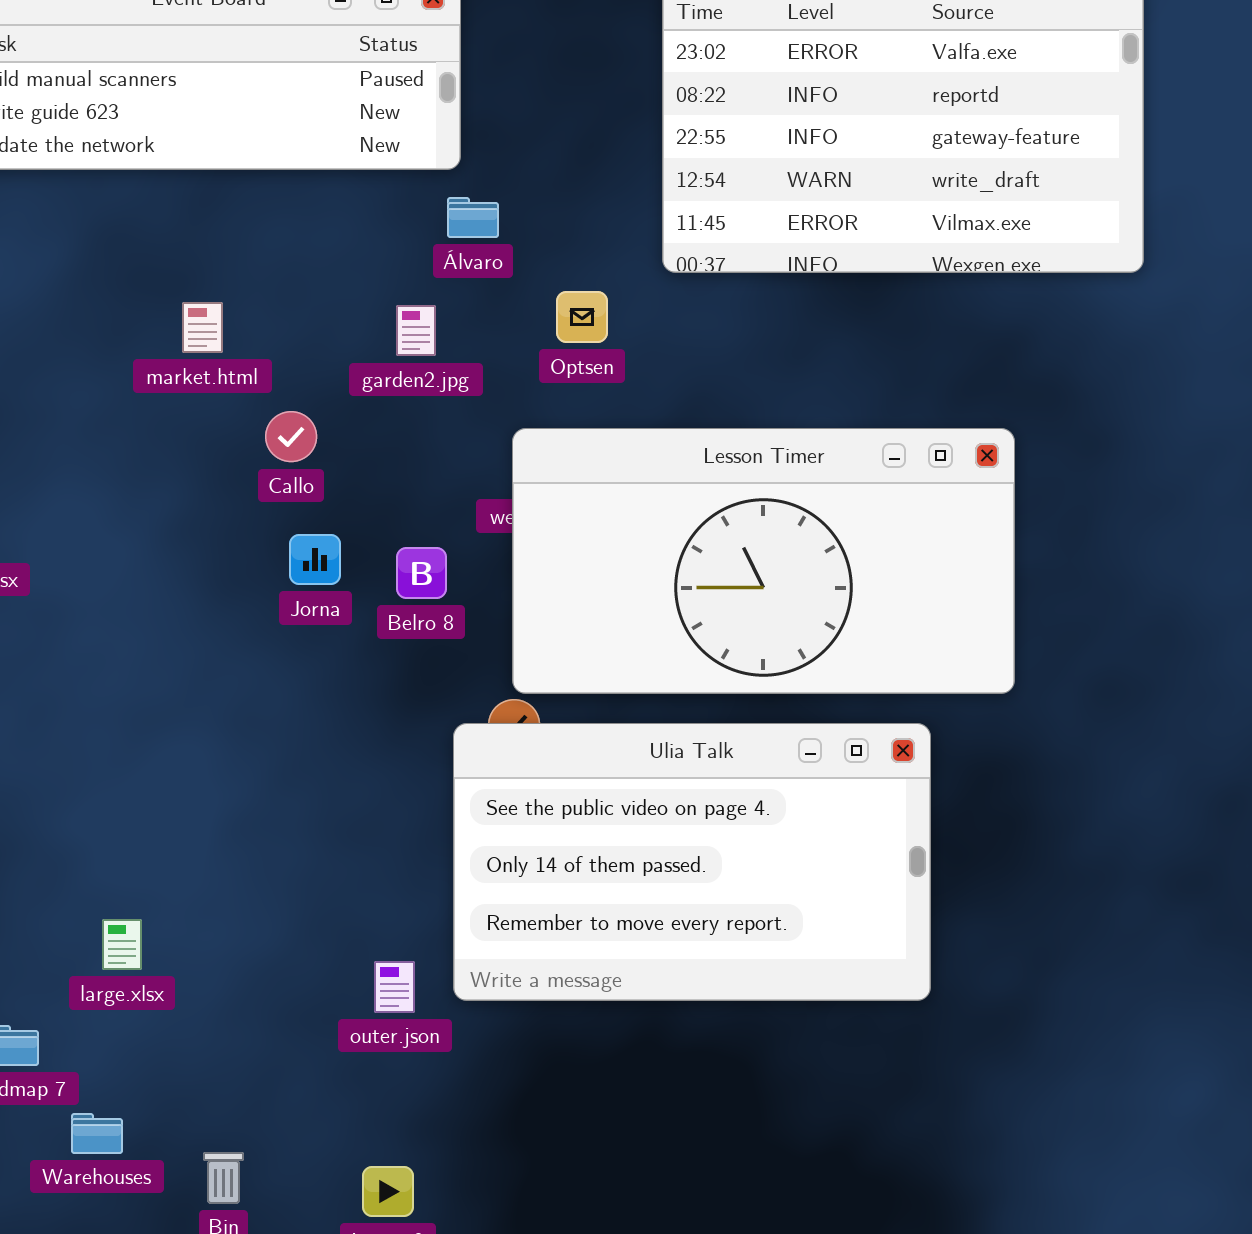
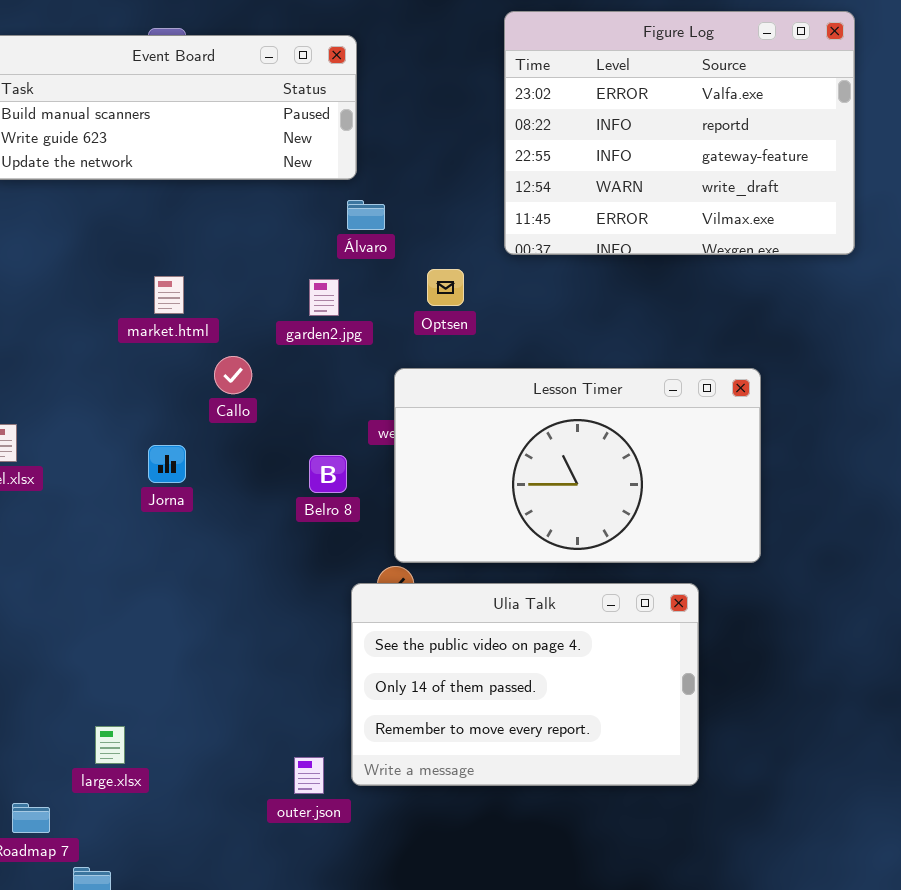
Jorna: [289,534,341,585] -> [148,445,186,483], moved

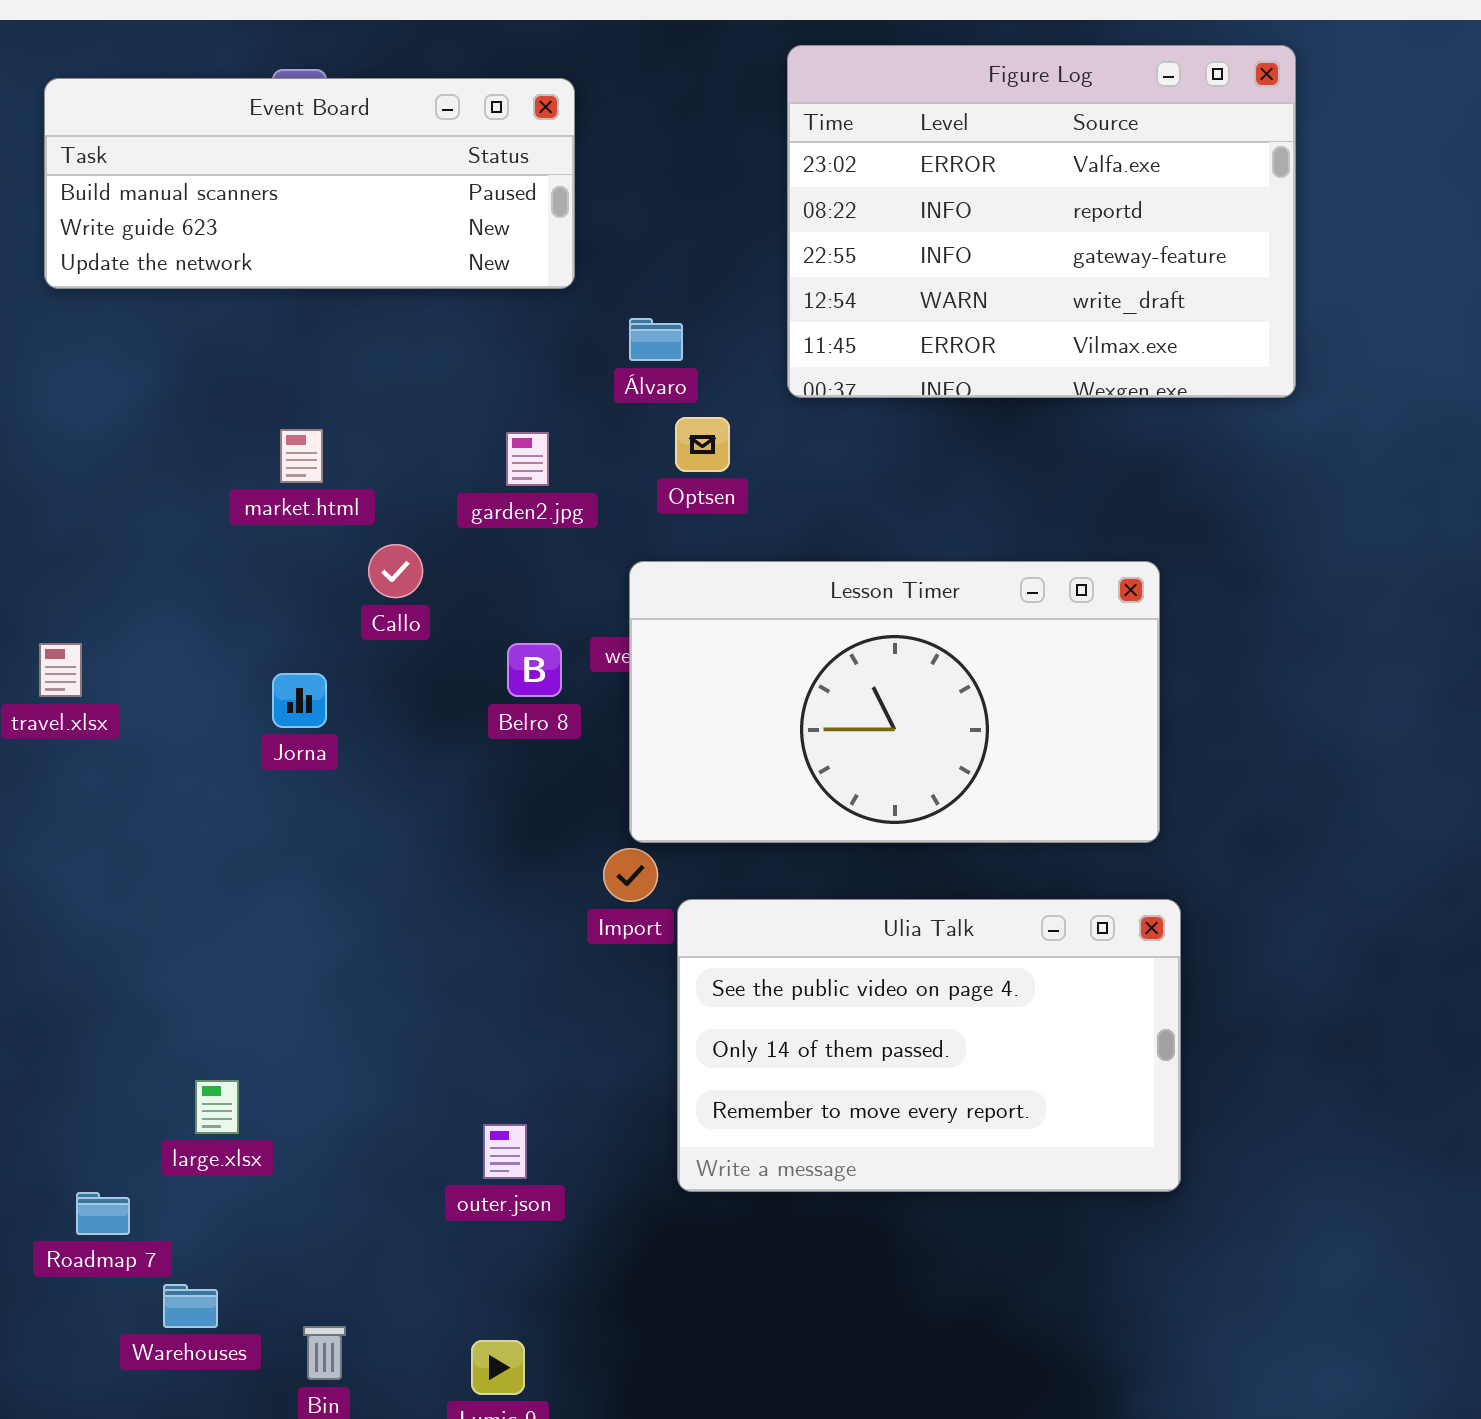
Álvaro: [347,200,385,230] -> [629,318,683,361], moved
Belro 8: [309,455,347,493] -> [507,643,562,697], moved
Ulia Talk: [351,583,699,786] -> [677,899,1181,1192], moved

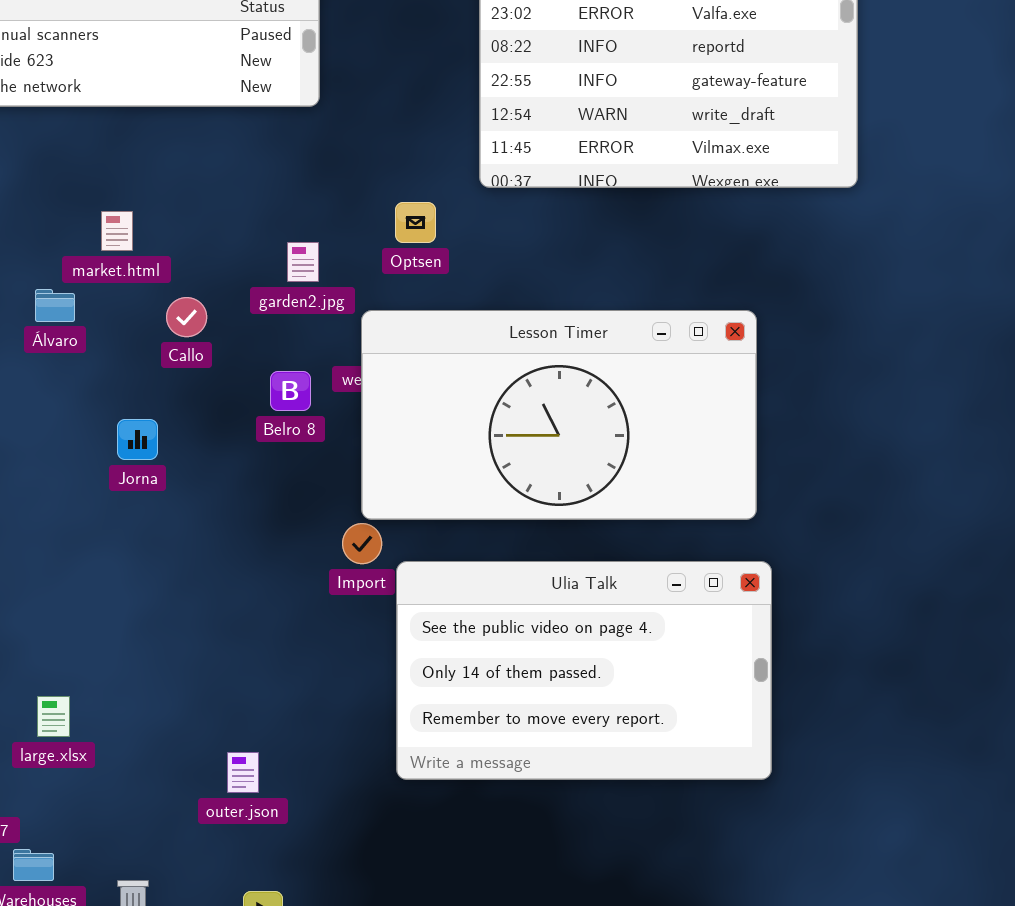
Álvaro: [629,318,683,361] -> [35,289,75,322], moved
garden2.jpg: [506,432,549,486] -> [287,242,319,282], moved
Jorna: [272,673,327,728] -> [117,419,158,460], moved
outer.json: [483,1124,527,1179] -> [227,752,259,793], moved

